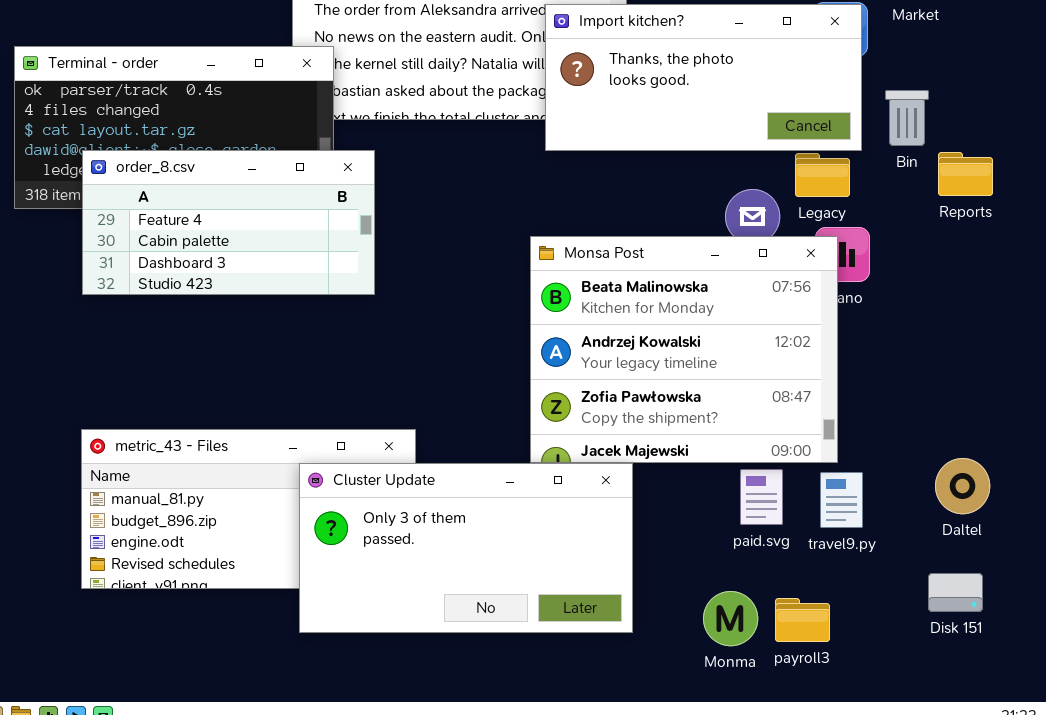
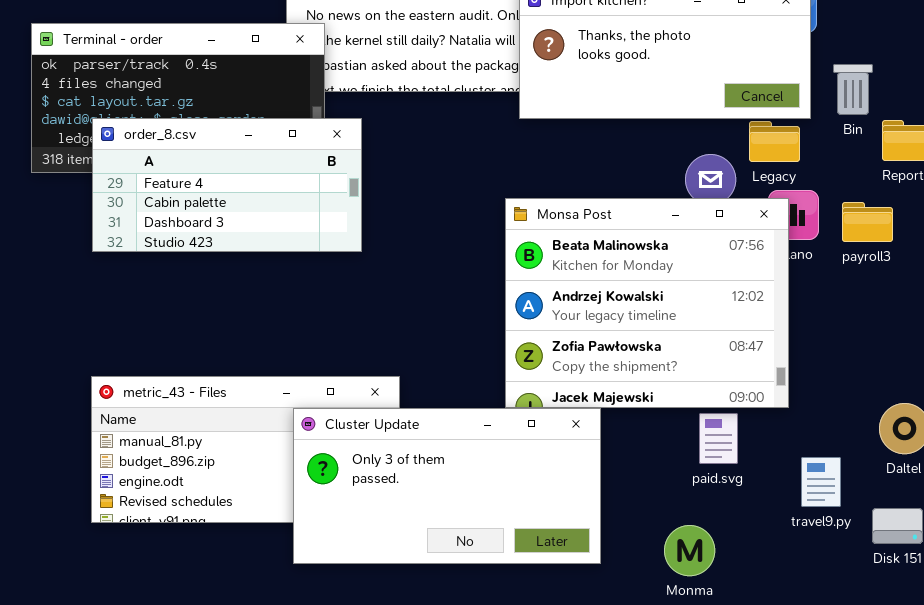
travel9.py: [820,472,863,528] -> [801,457,841,507], moved
payroll3: [775,598,830,642] -> [842,202,893,242], moved

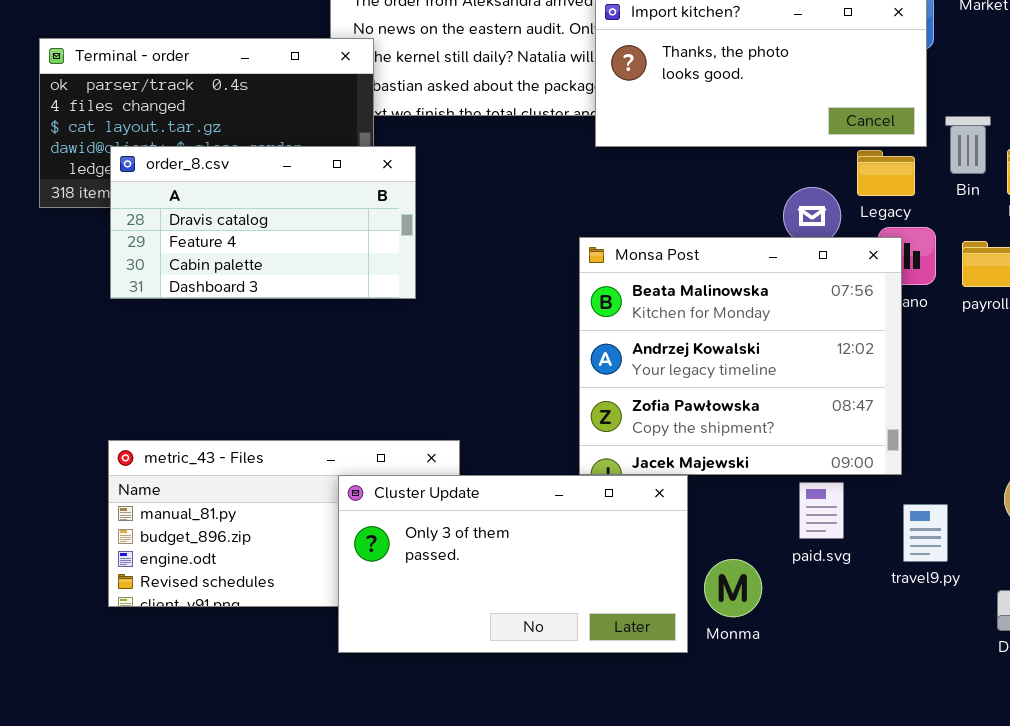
Bin: [833,64,873,115] -> [945,116,991,174], moved
order_8.csv: [92,118,362,252] -> [110,146,416,299], scrolled up 1 row
travel9.py: [801,457,841,507] -> [903,504,948,562], moved
Monma: [664,525,715,576] -> [704,559,762,617], moved

